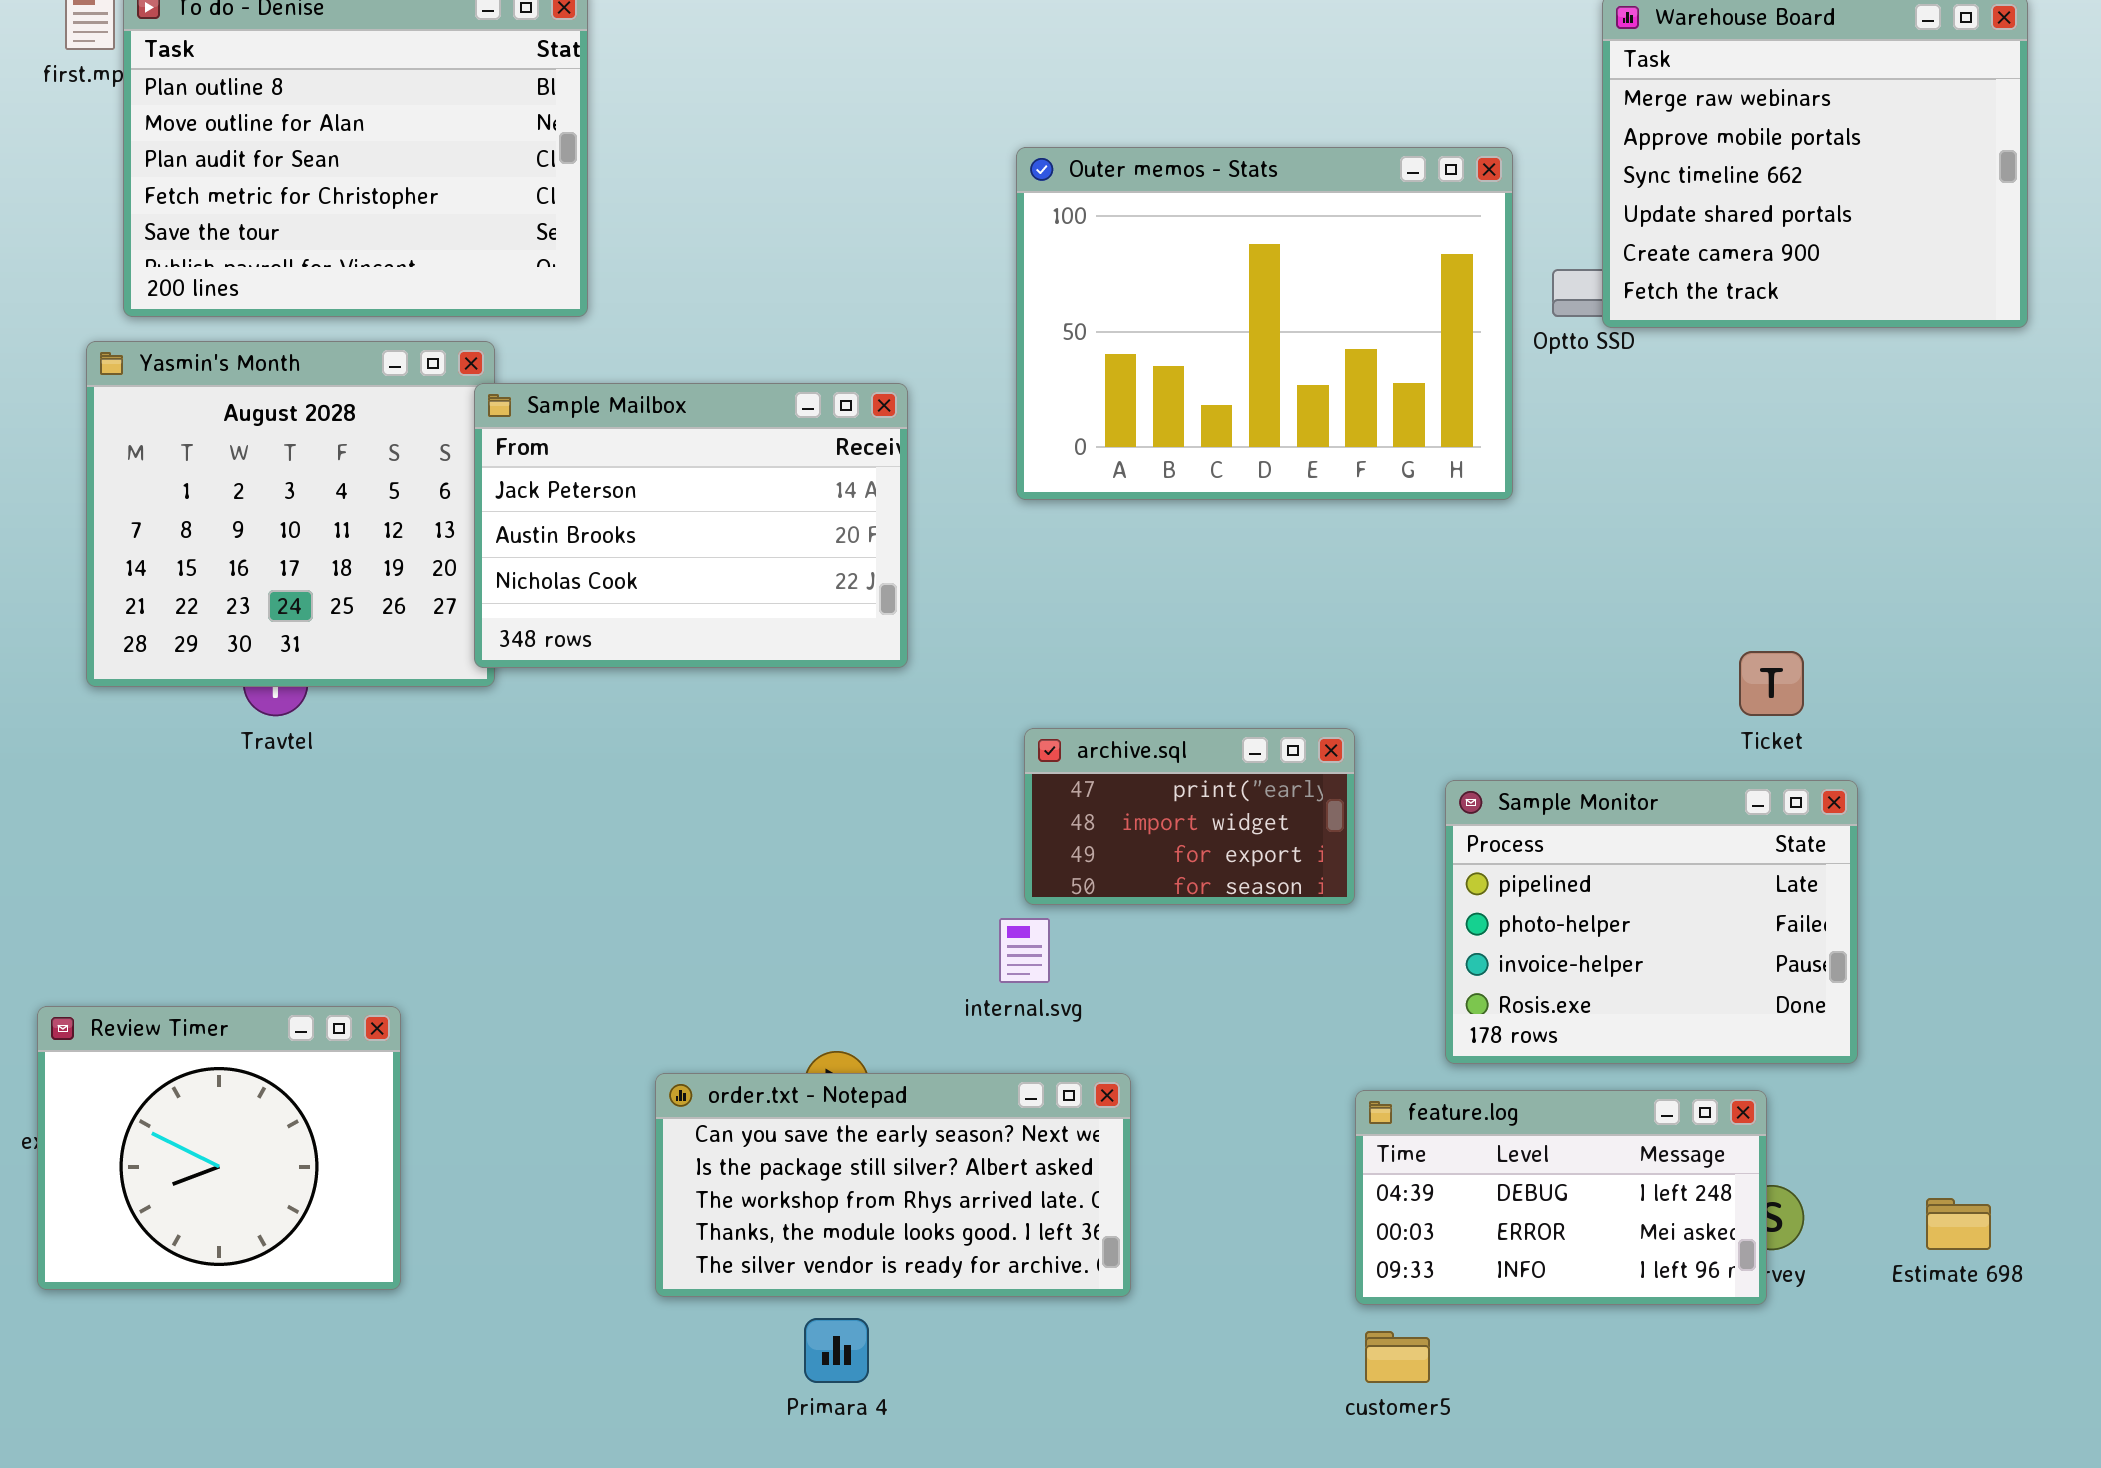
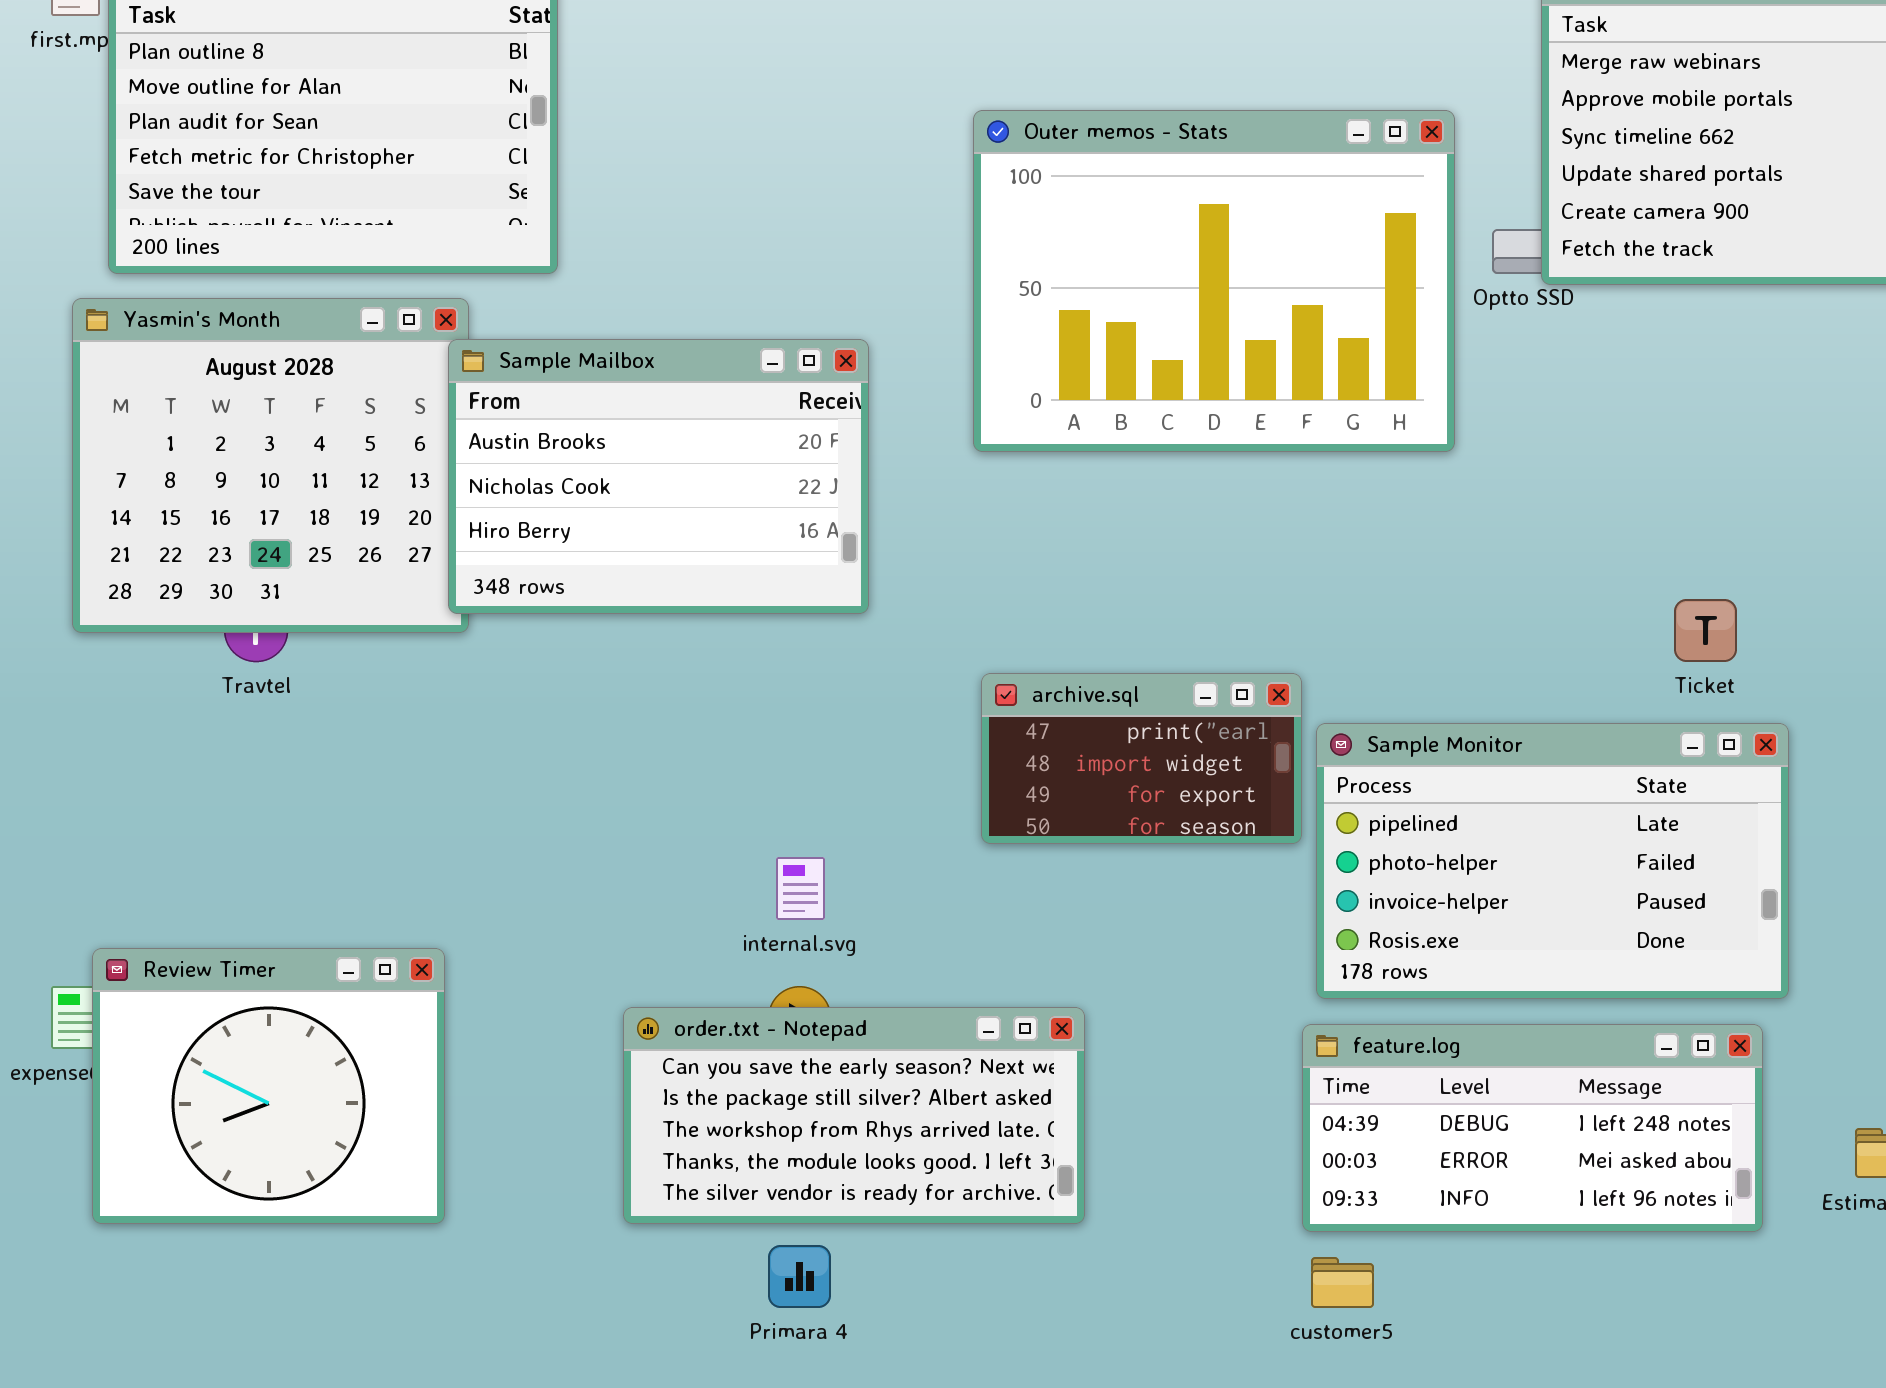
Sample Mailbox: [474,383,908,668] -> [448,339,869,614], scrolled down 1 row
Sample Monitor: [1445,780,1858,1064] -> [1316,723,1789,999], resized
internal.svg: [999,918,1050,983] -> [776,857,825,920], moved
Review Timer: [37,1006,401,1290] -> [92,948,445,1224], moved
feature.log: [1355,1090,1767,1305] -> [1302,1024,1763,1232], resized

